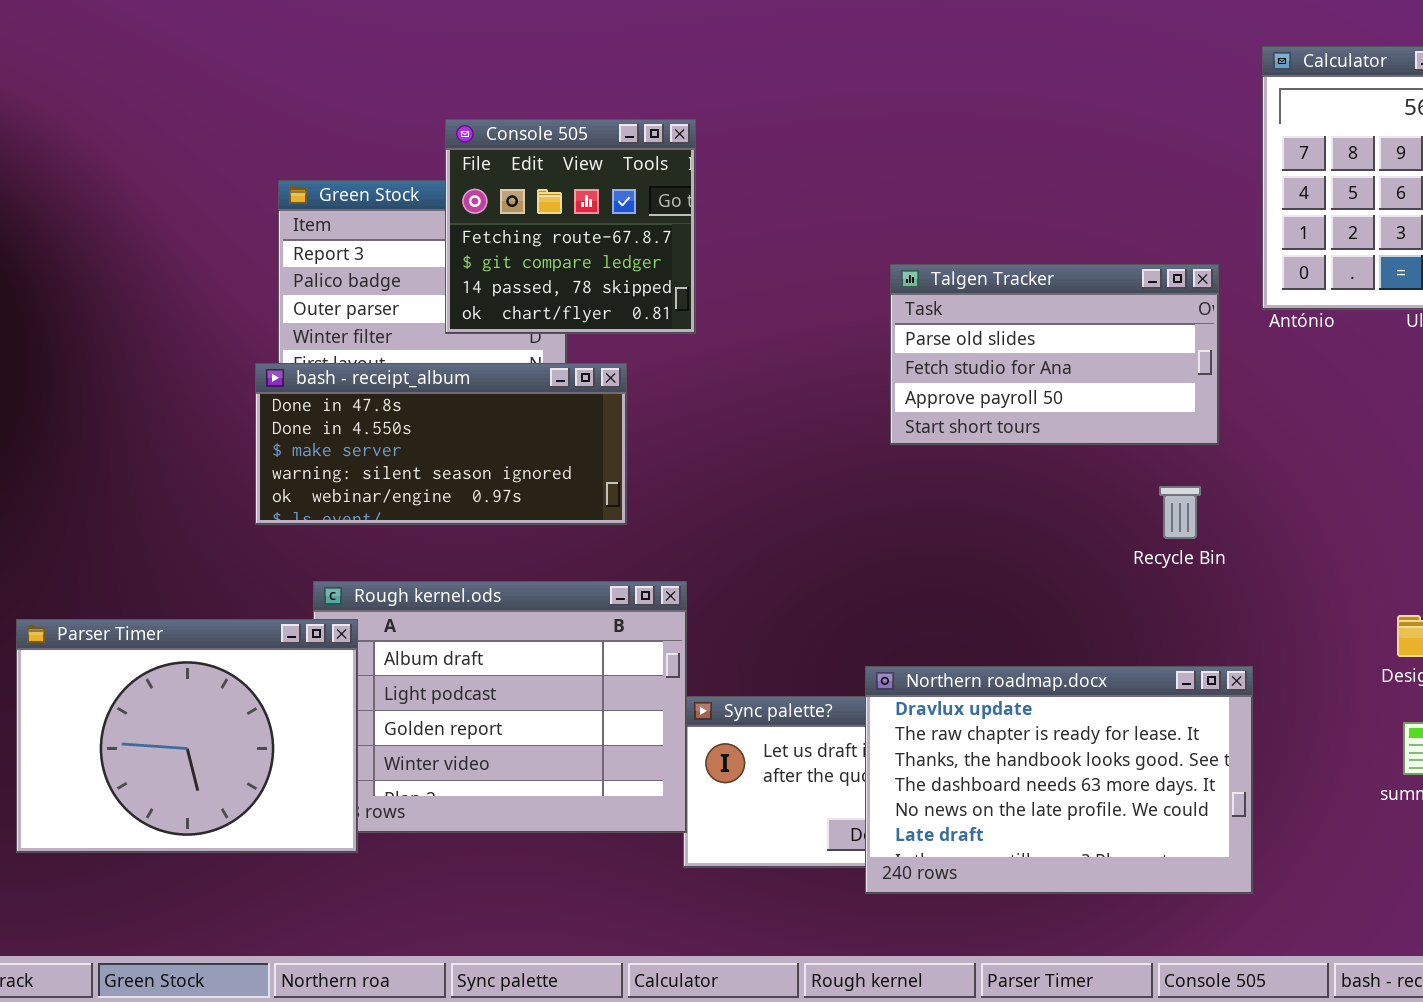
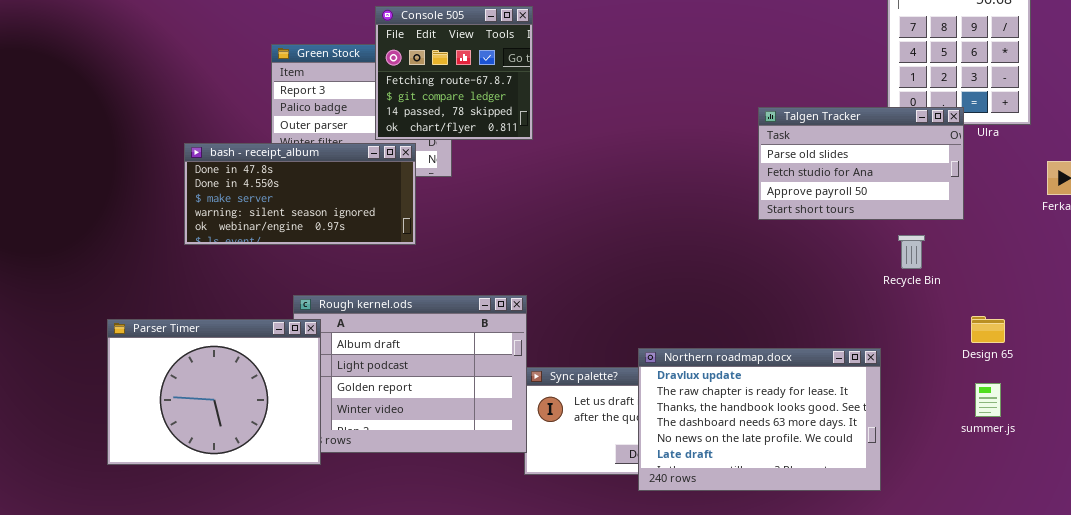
Talgen Tracker: [890,264,1219,445] -> [758,107,964,220], moved
bash - receipt_album: [255,363,627,525] -> [184,143,416,245], moved
Recycle Bin: [1159,486,1201,539] -> [898,235,925,269], moved

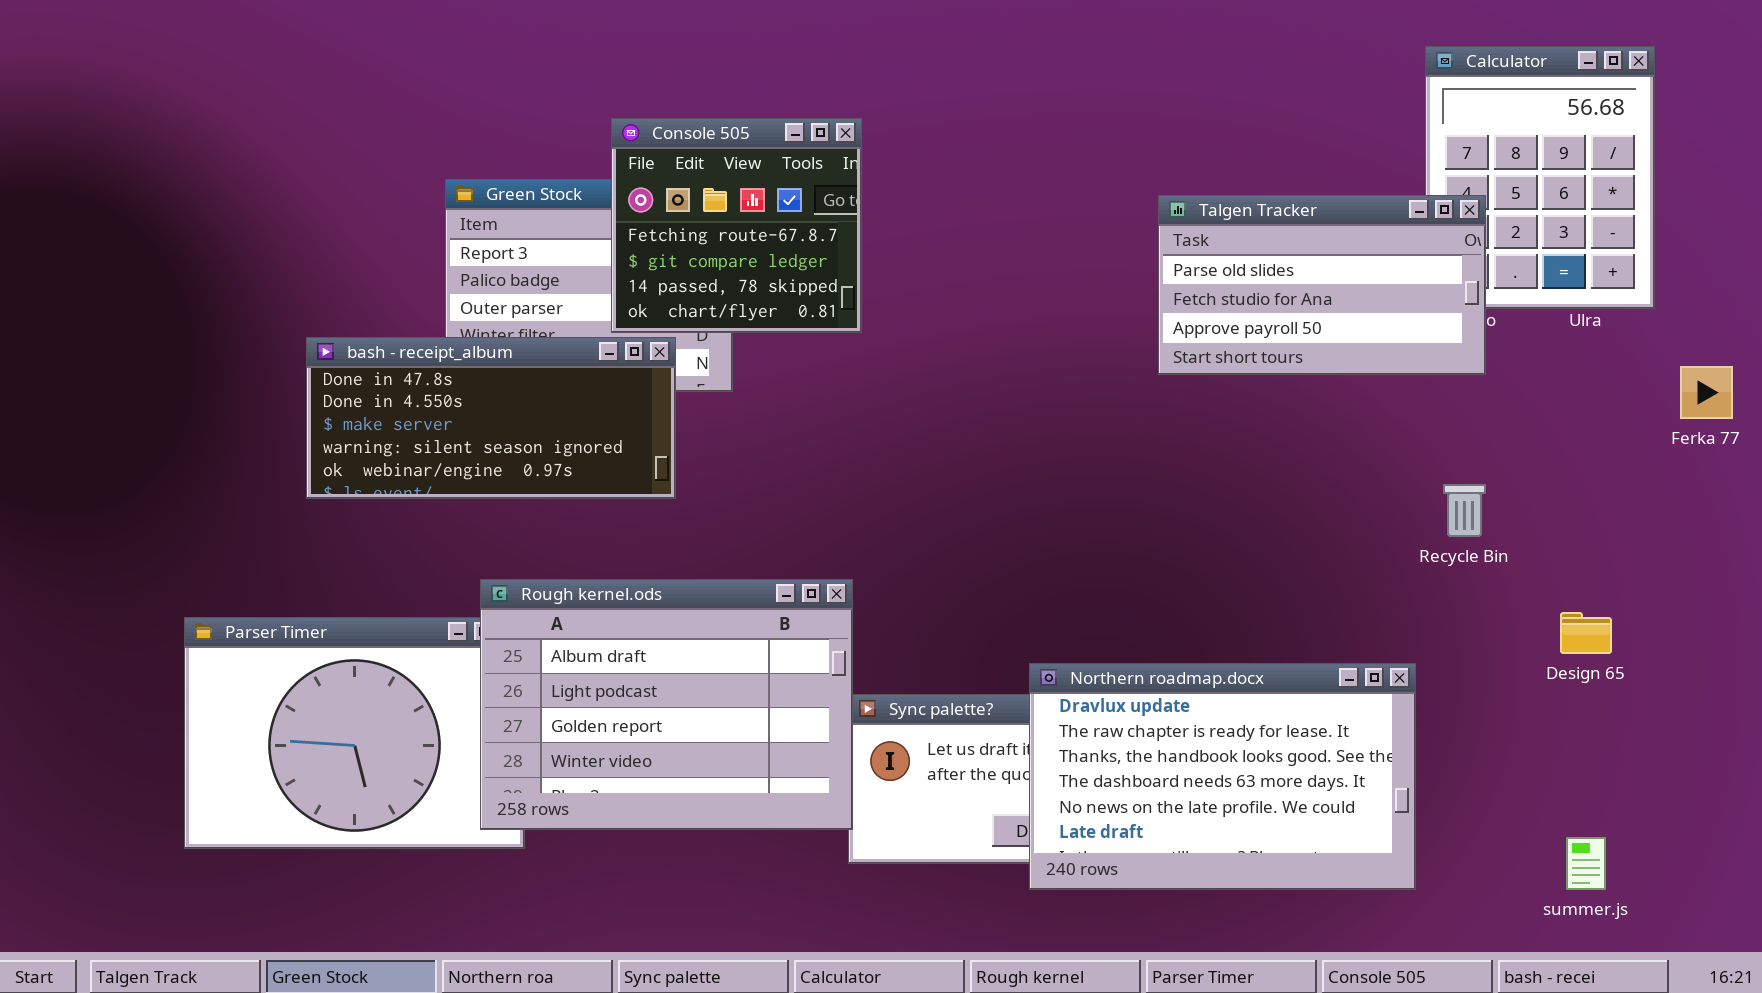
Talgen Tracker: [758,107,964,220] -> [1158,195,1486,375], moved
Rough kernel.ods: [293,295,527,453] -> [480,579,853,830], raised
summer.js: [975,383,1001,417] -> [1566,837,1606,890], moved

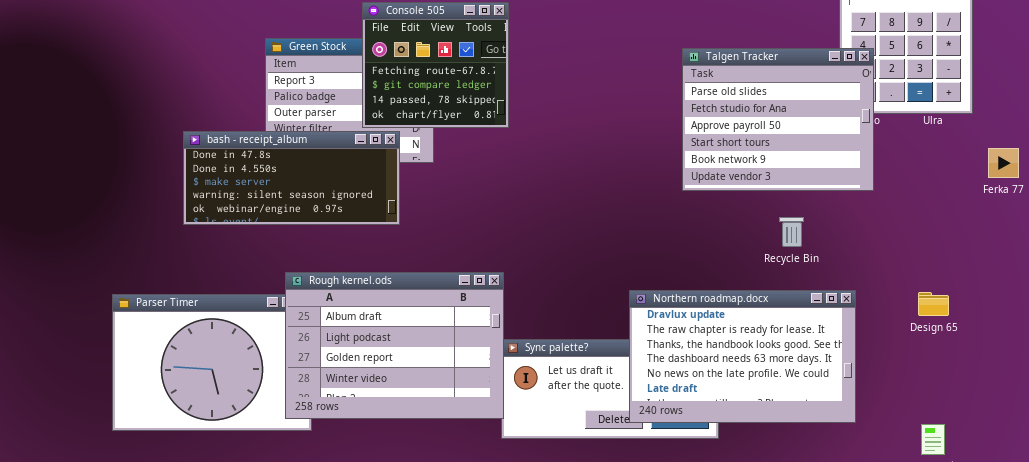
Talgen Tracker: [1158,195,1486,375] -> [682,48,874,191], resized
Recycle Bin: [1443,484,1486,537] -> [779,217,804,247], moved
Northern roadmap.docx: [1029,663,1416,890] -> [629,290,856,423], moved

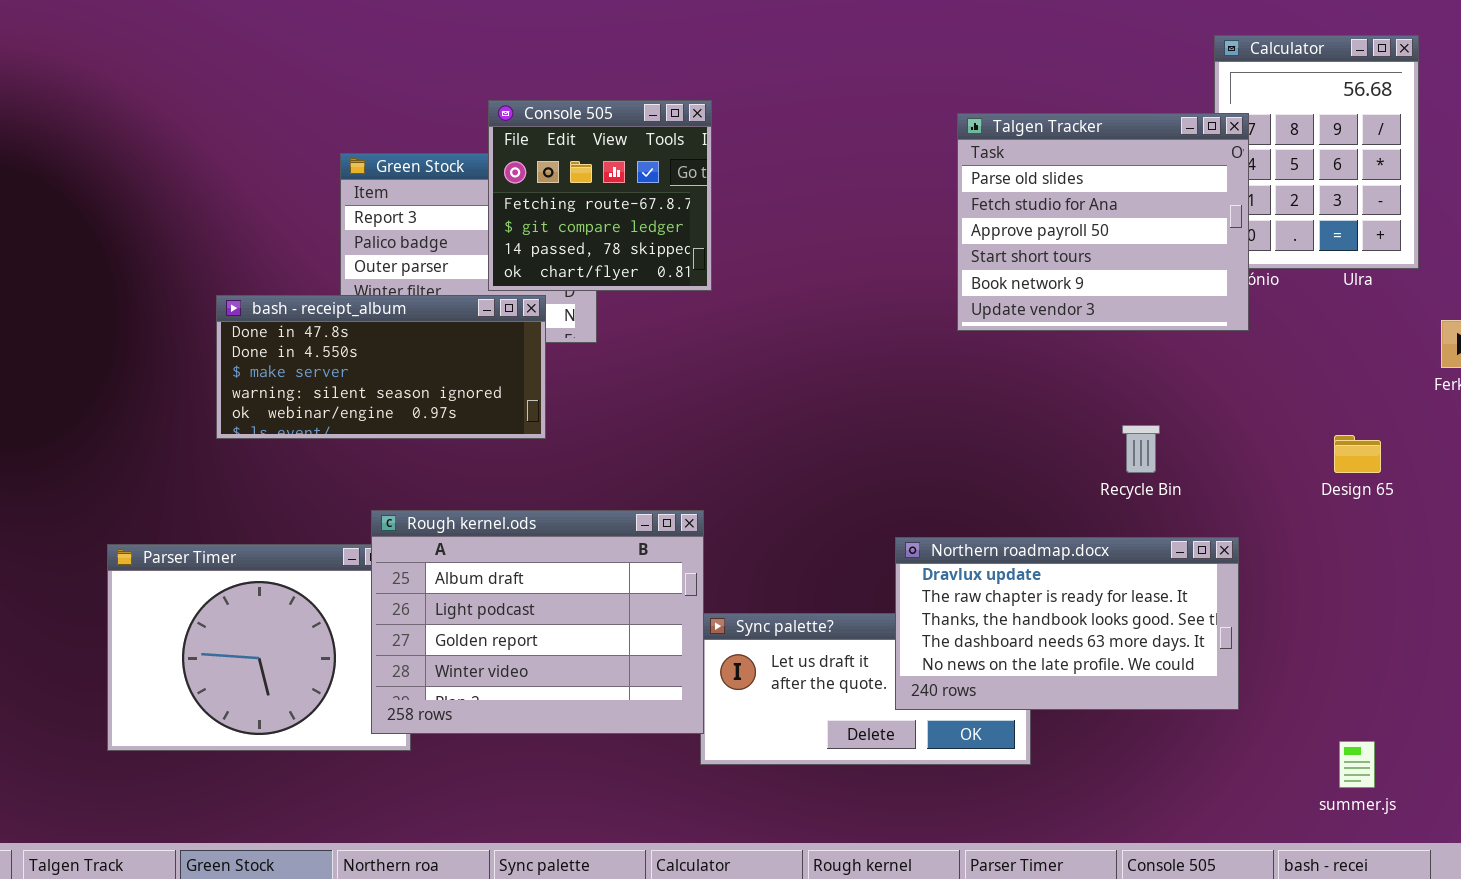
Talgen Tracker: [682,48,874,191] -> [957,113,1249,331], moved
Northern roadmap.docx: [629,290,856,423] -> [895,537,1239,710], resized
Design 65: [918,292,949,316] -> [1334,435,1381,473], moved

